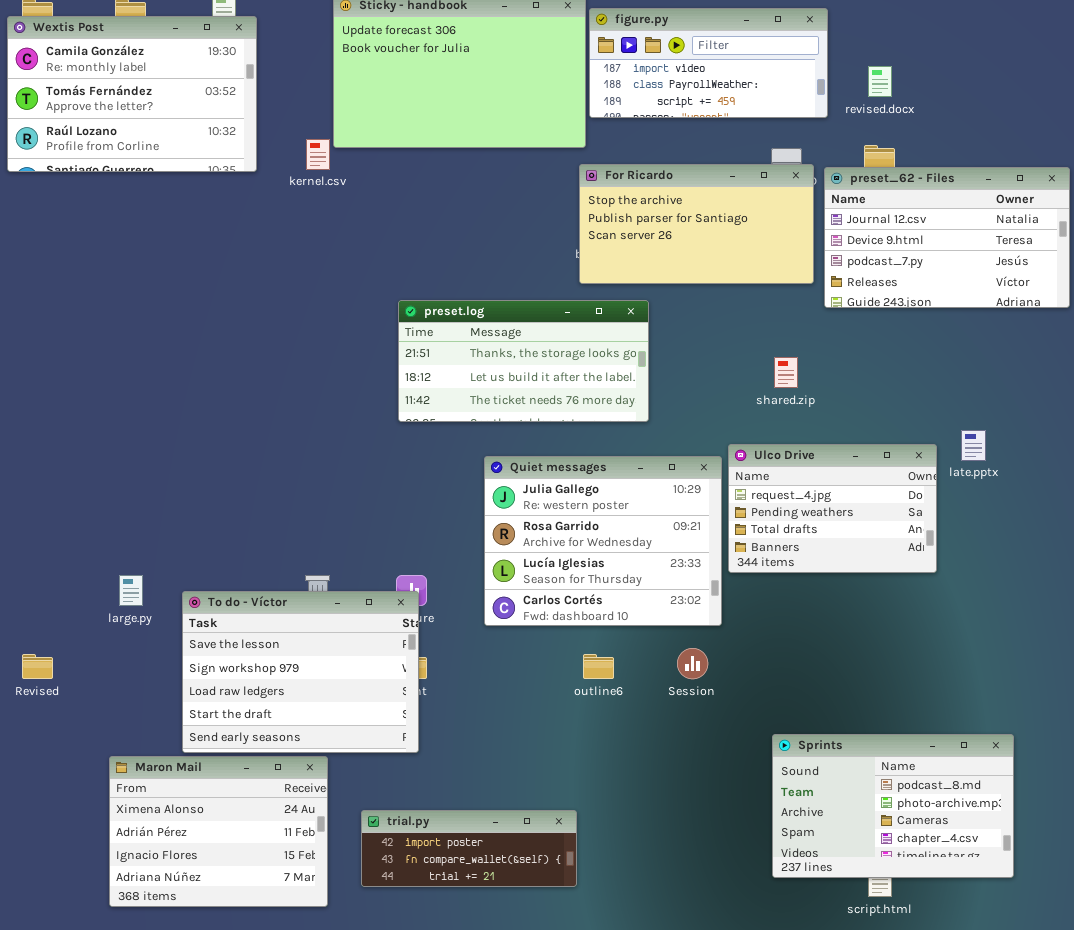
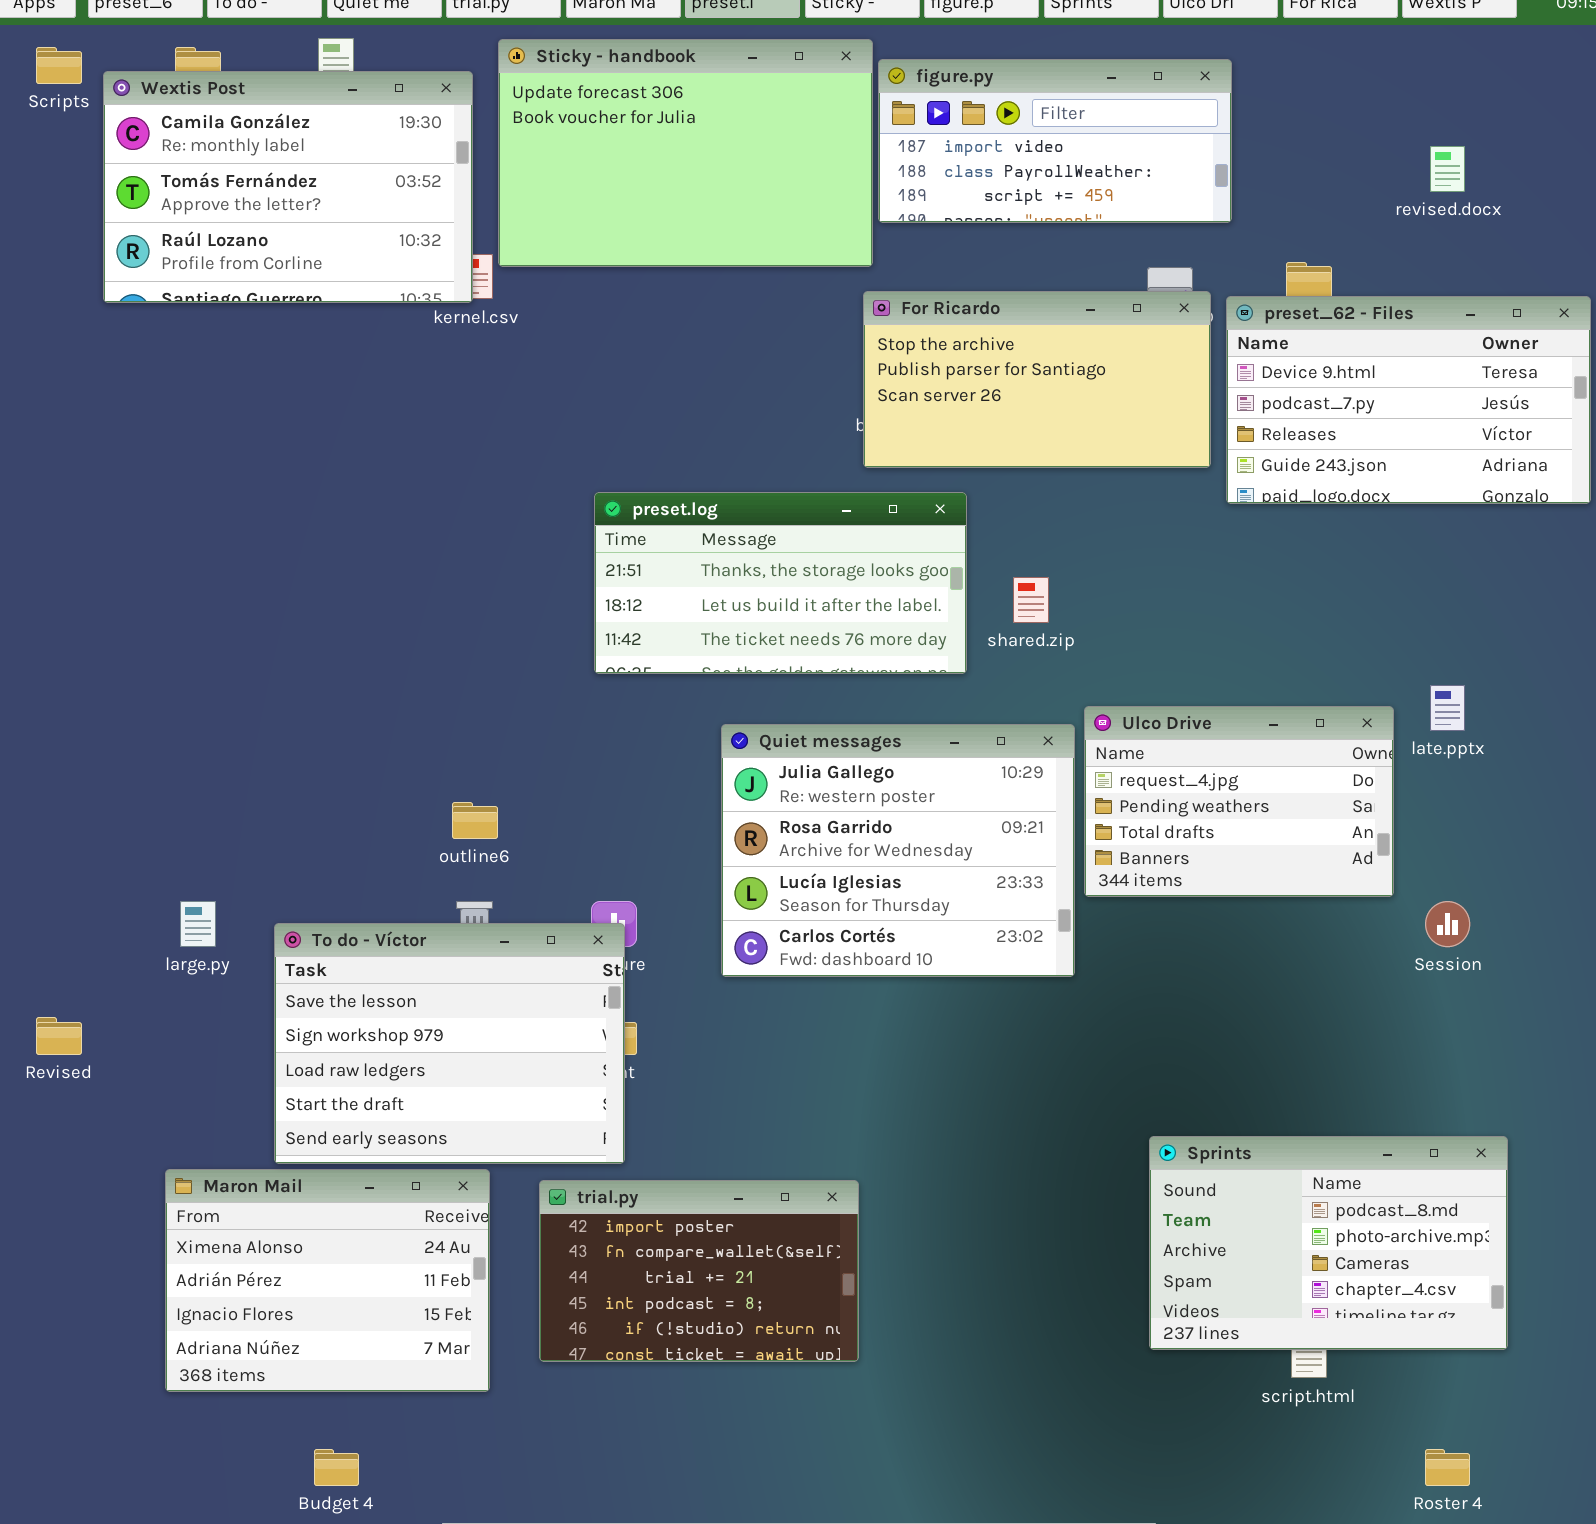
Wextis Post: [7,16,257,172] -> [103,71,473,303], moved
revised.docx: [868,66,892,97] -> [1430,146,1465,192], moved
preset_62 - Files: [824,167,1070,308] -> [1226,296,1591,504], scrolled down 1 row
shared.zip: [774,357,798,388] -> [1013,577,1049,623], moved
Session: [677,648,708,679] -> [1425,901,1470,947], moved
outline6: [583,654,614,679] -> [452,802,498,839], moved
trial.py: [361,810,577,887] -> [539,1180,859,1362], resized

